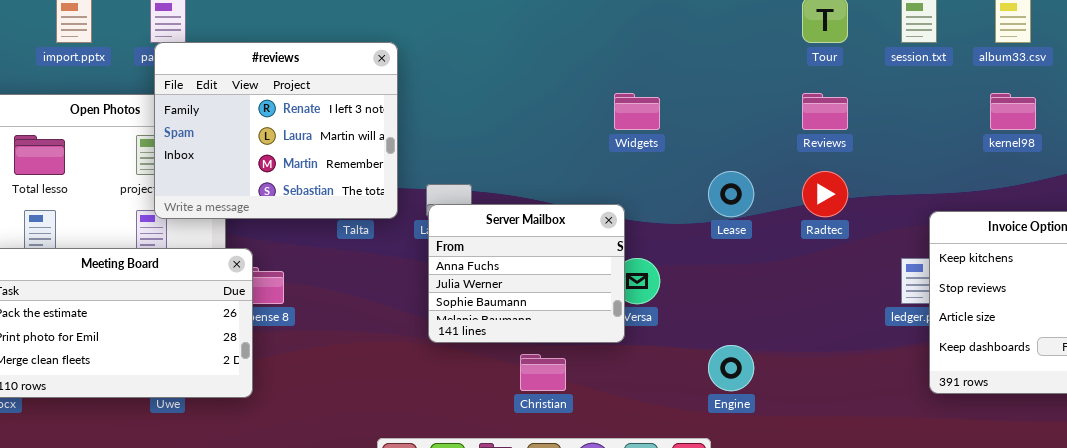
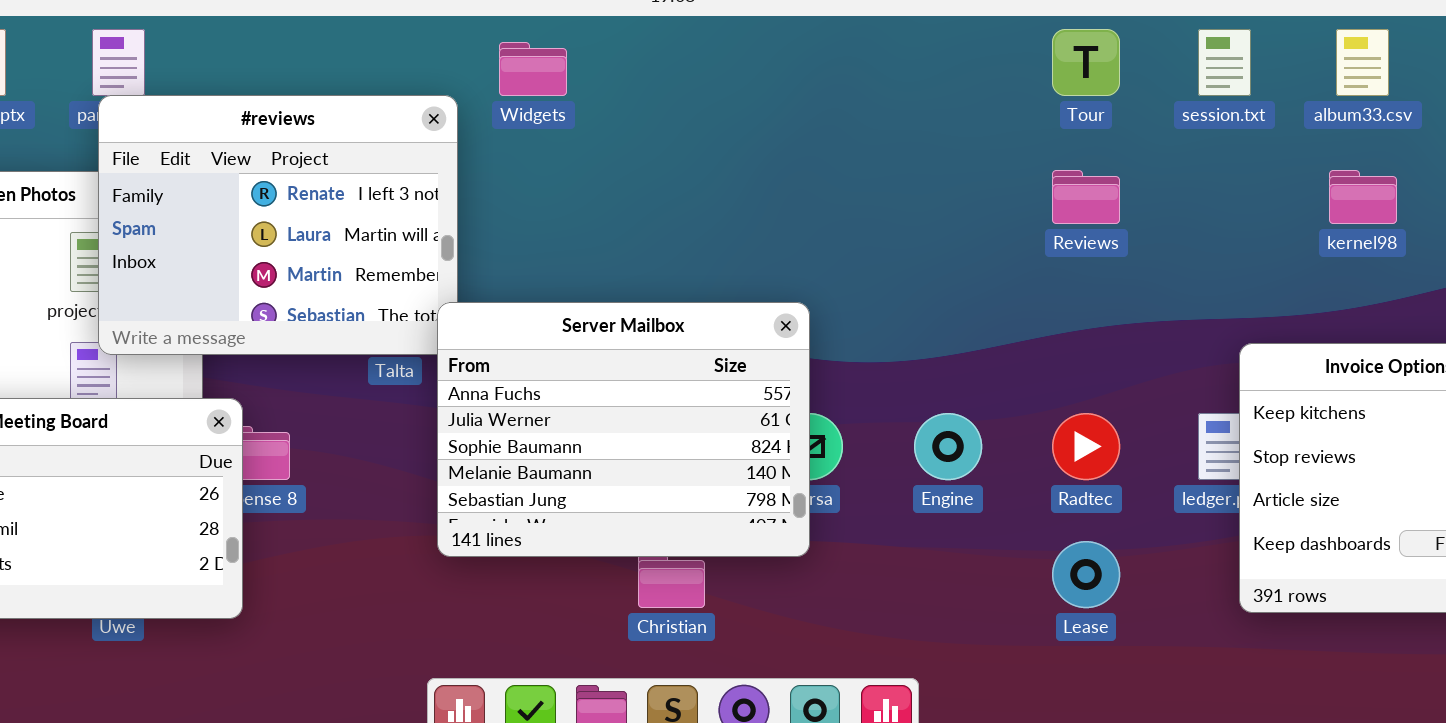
Widgets: [614,93,660,130] -> [499,42,567,96], moved
Lease: [708,171,754,217] -> [1052,541,1120,608], moved
Radtec: [802,171,848,217] -> [1052,413,1120,480], moved
Server Mailbox: [428,204,625,343] -> [437,302,810,557], moved, resized
Engine: [708,345,754,391] -> [914,413,982,480], moved

